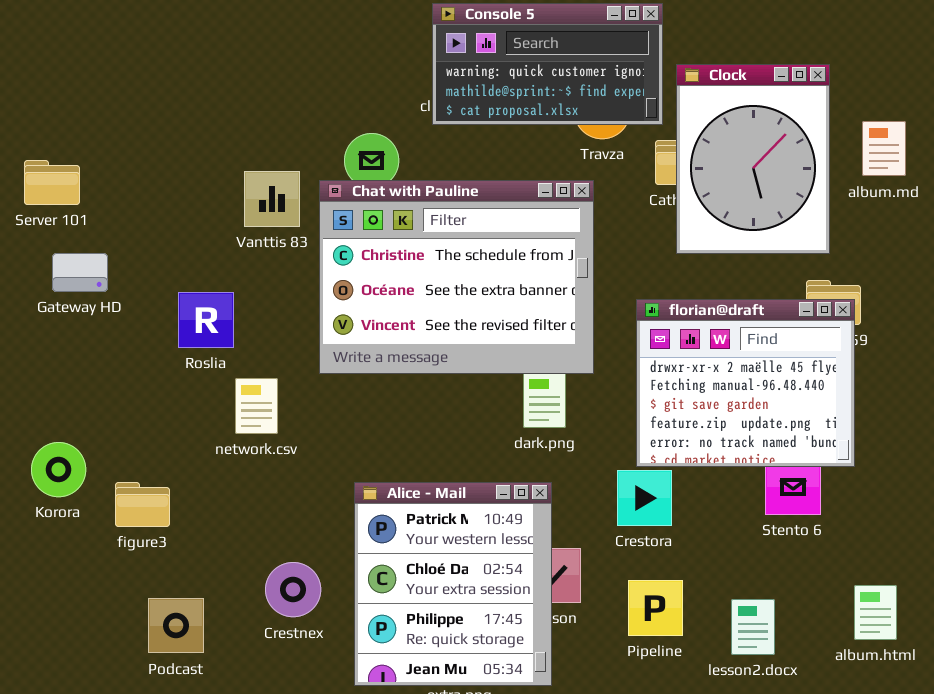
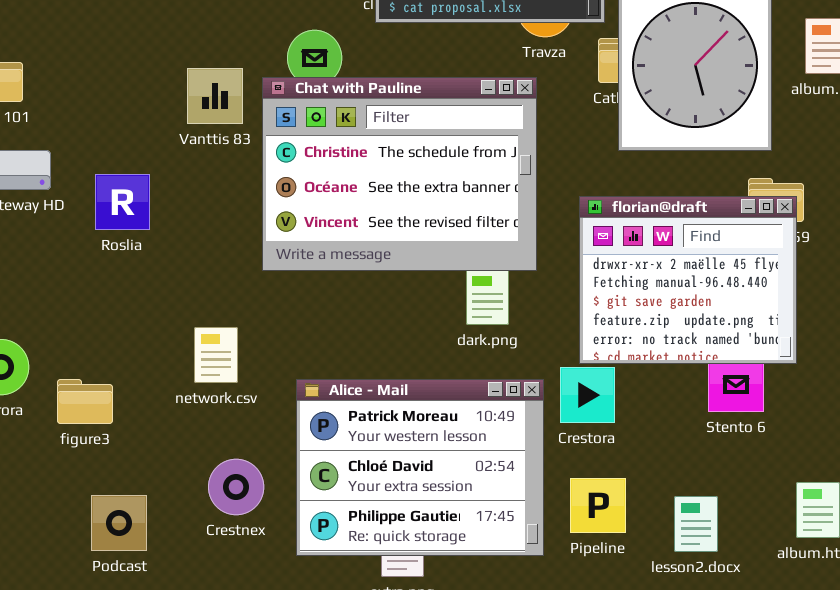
Roslia: [178,292,234,348] -> [95,174,150,230], moved
network.csv: [235,378,278,434] -> [194,327,238,383], moved
Alice - Mail: [354,482,552,686] -> [296,379,544,556], resized

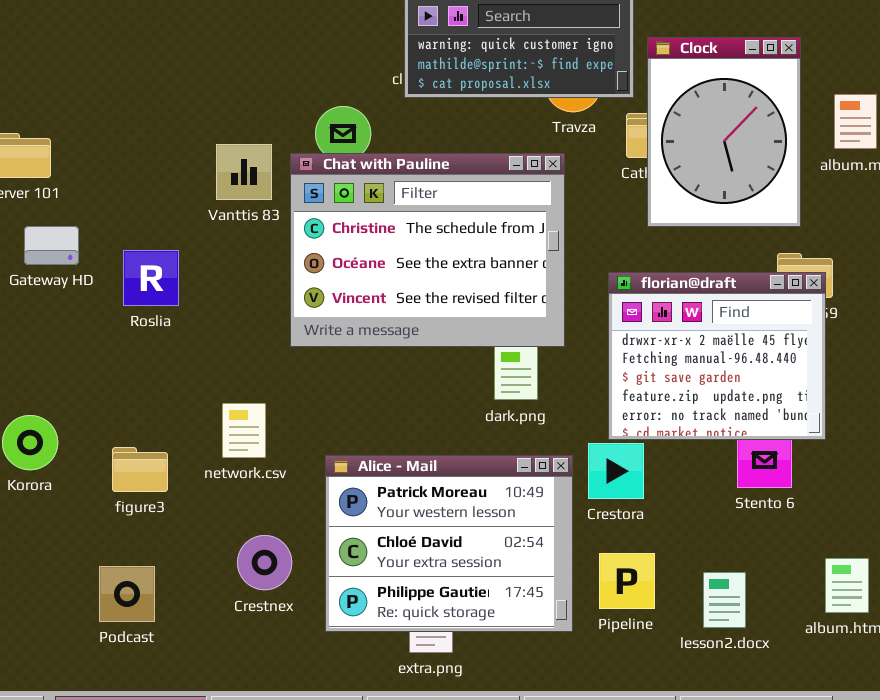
figure3: [57,379,113,424] -> [112,447,168,492], moved
Podcast: [91,495,147,551] -> [99,566,155,622], moved

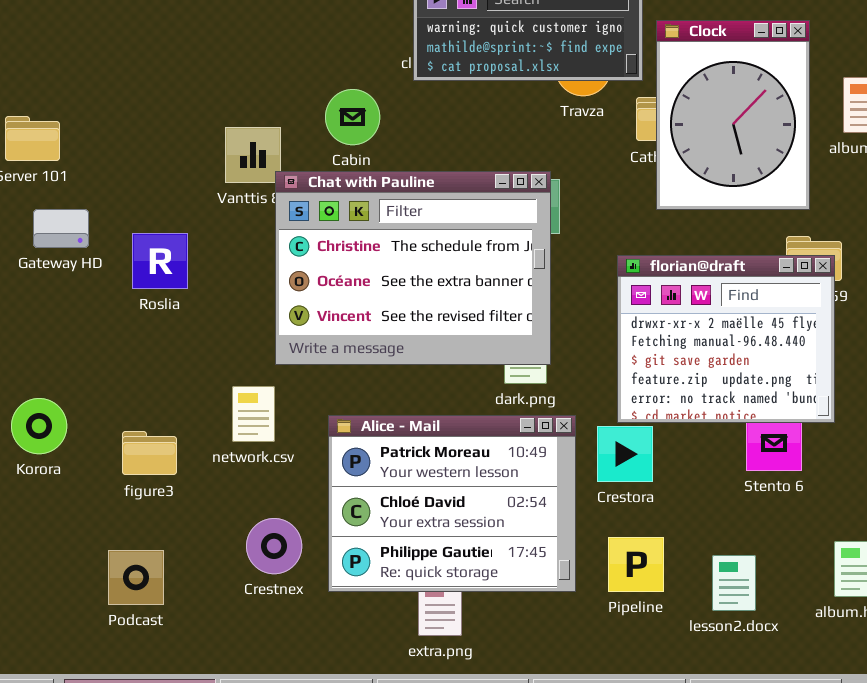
Chat with Pauline: [290,153,565,347] -> [275,171,551,365], moved
Alice - Mail: [325,455,573,632] -> [328,415,576,592], moved

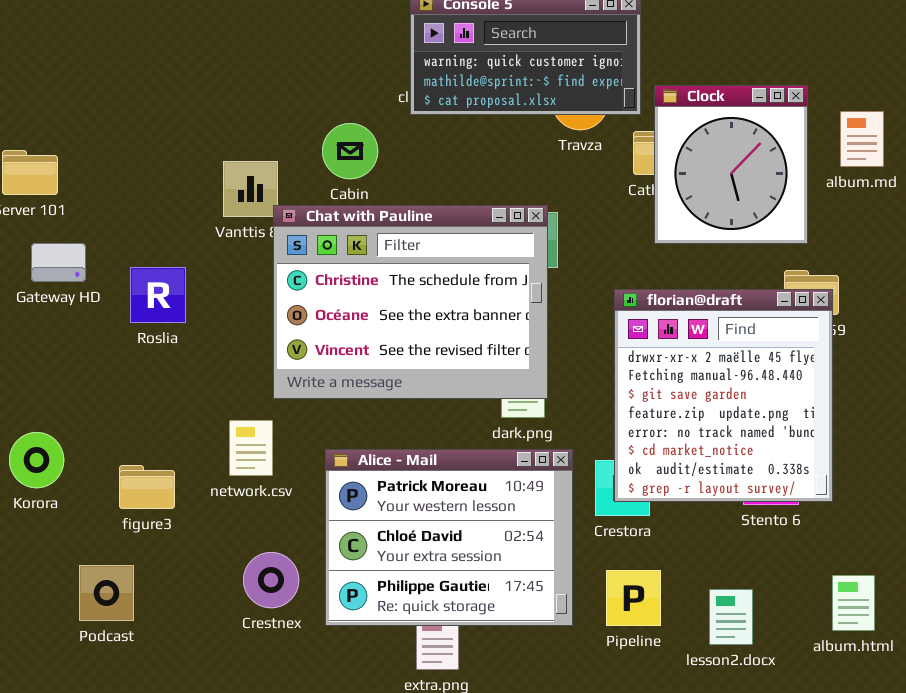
Clock: [656,20,810,210] -> [654,85,808,244], resized
florian@draft: [617,255,835,423] -> [614,289,833,502], resized
Podcast: [108,550,164,605] -> [79,565,134,621], moved

